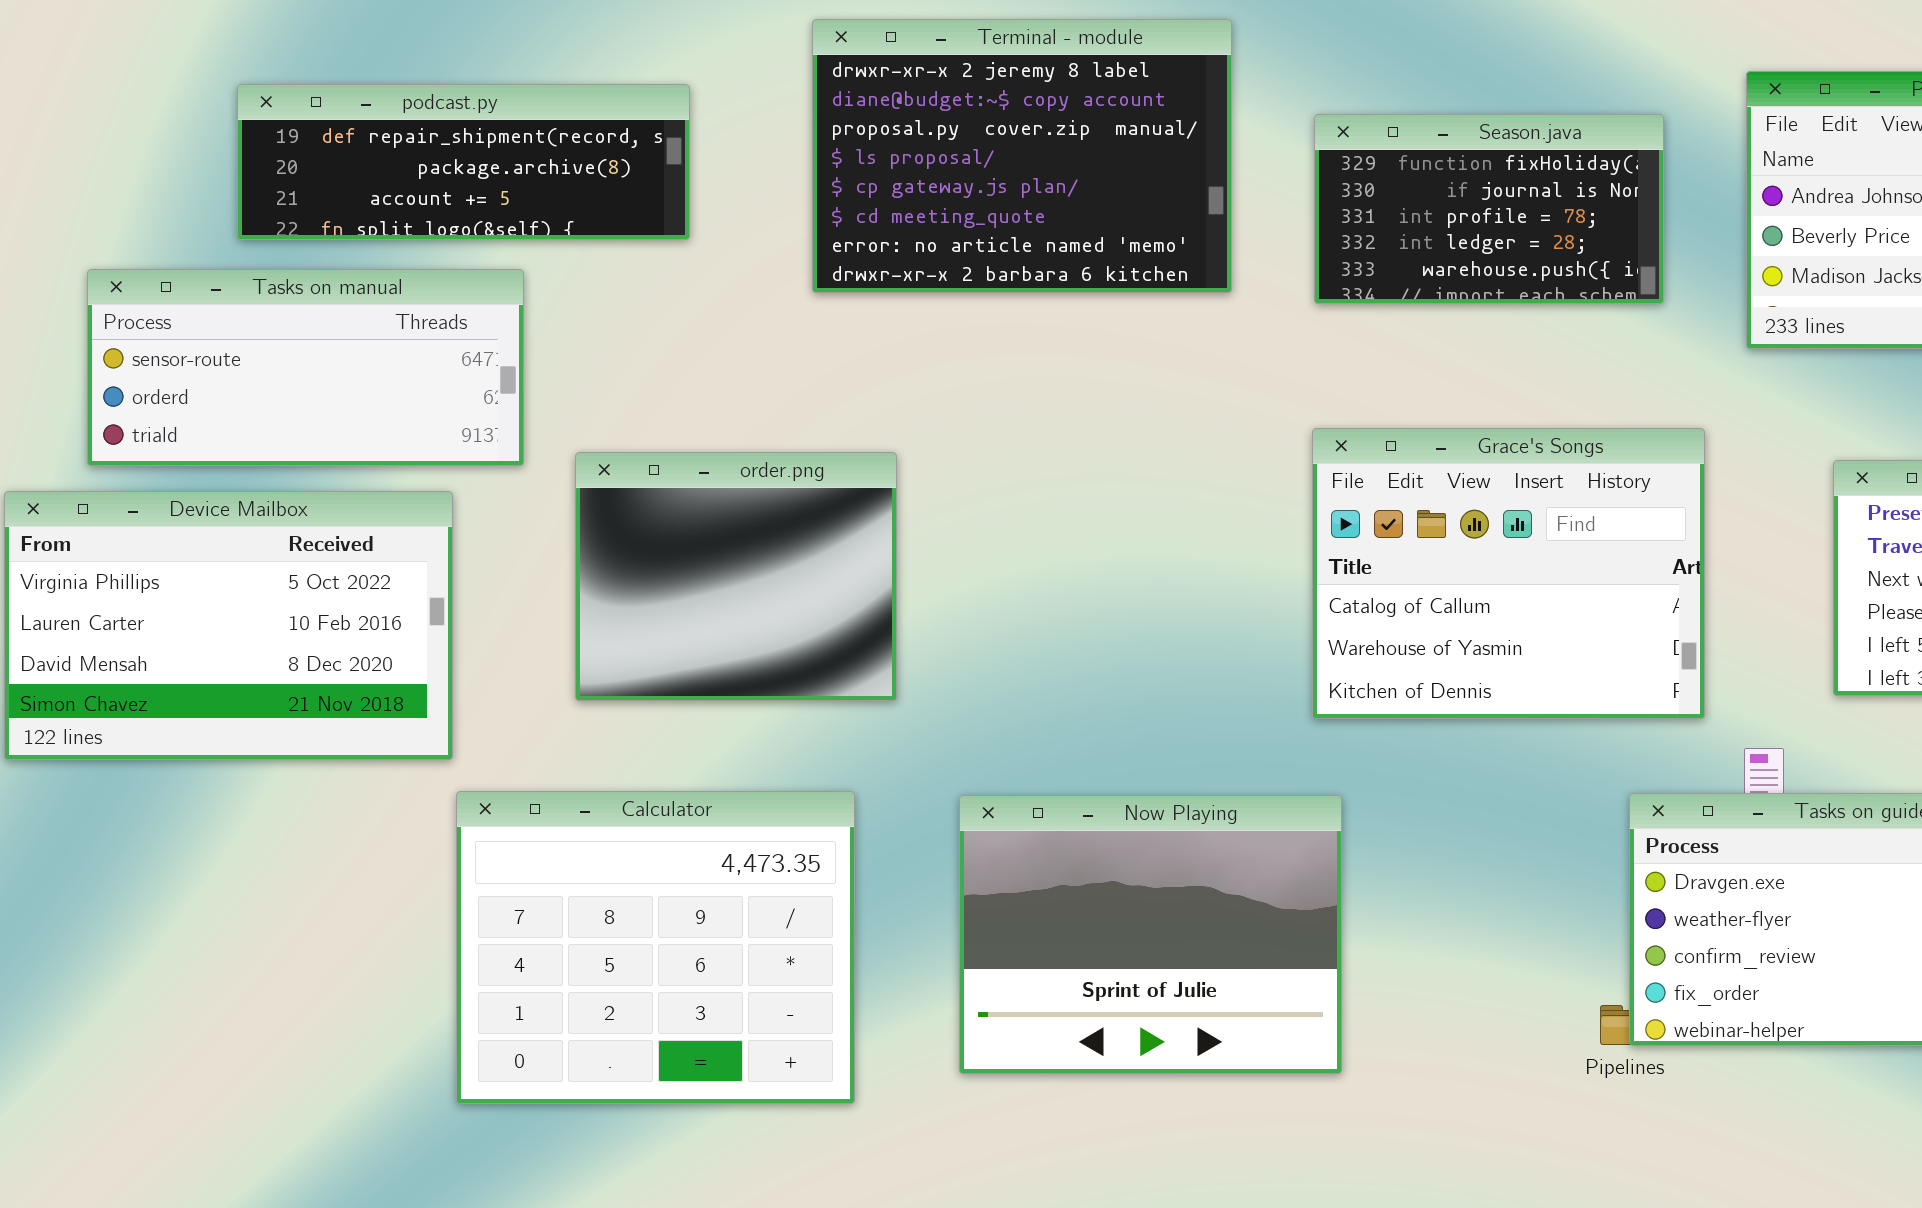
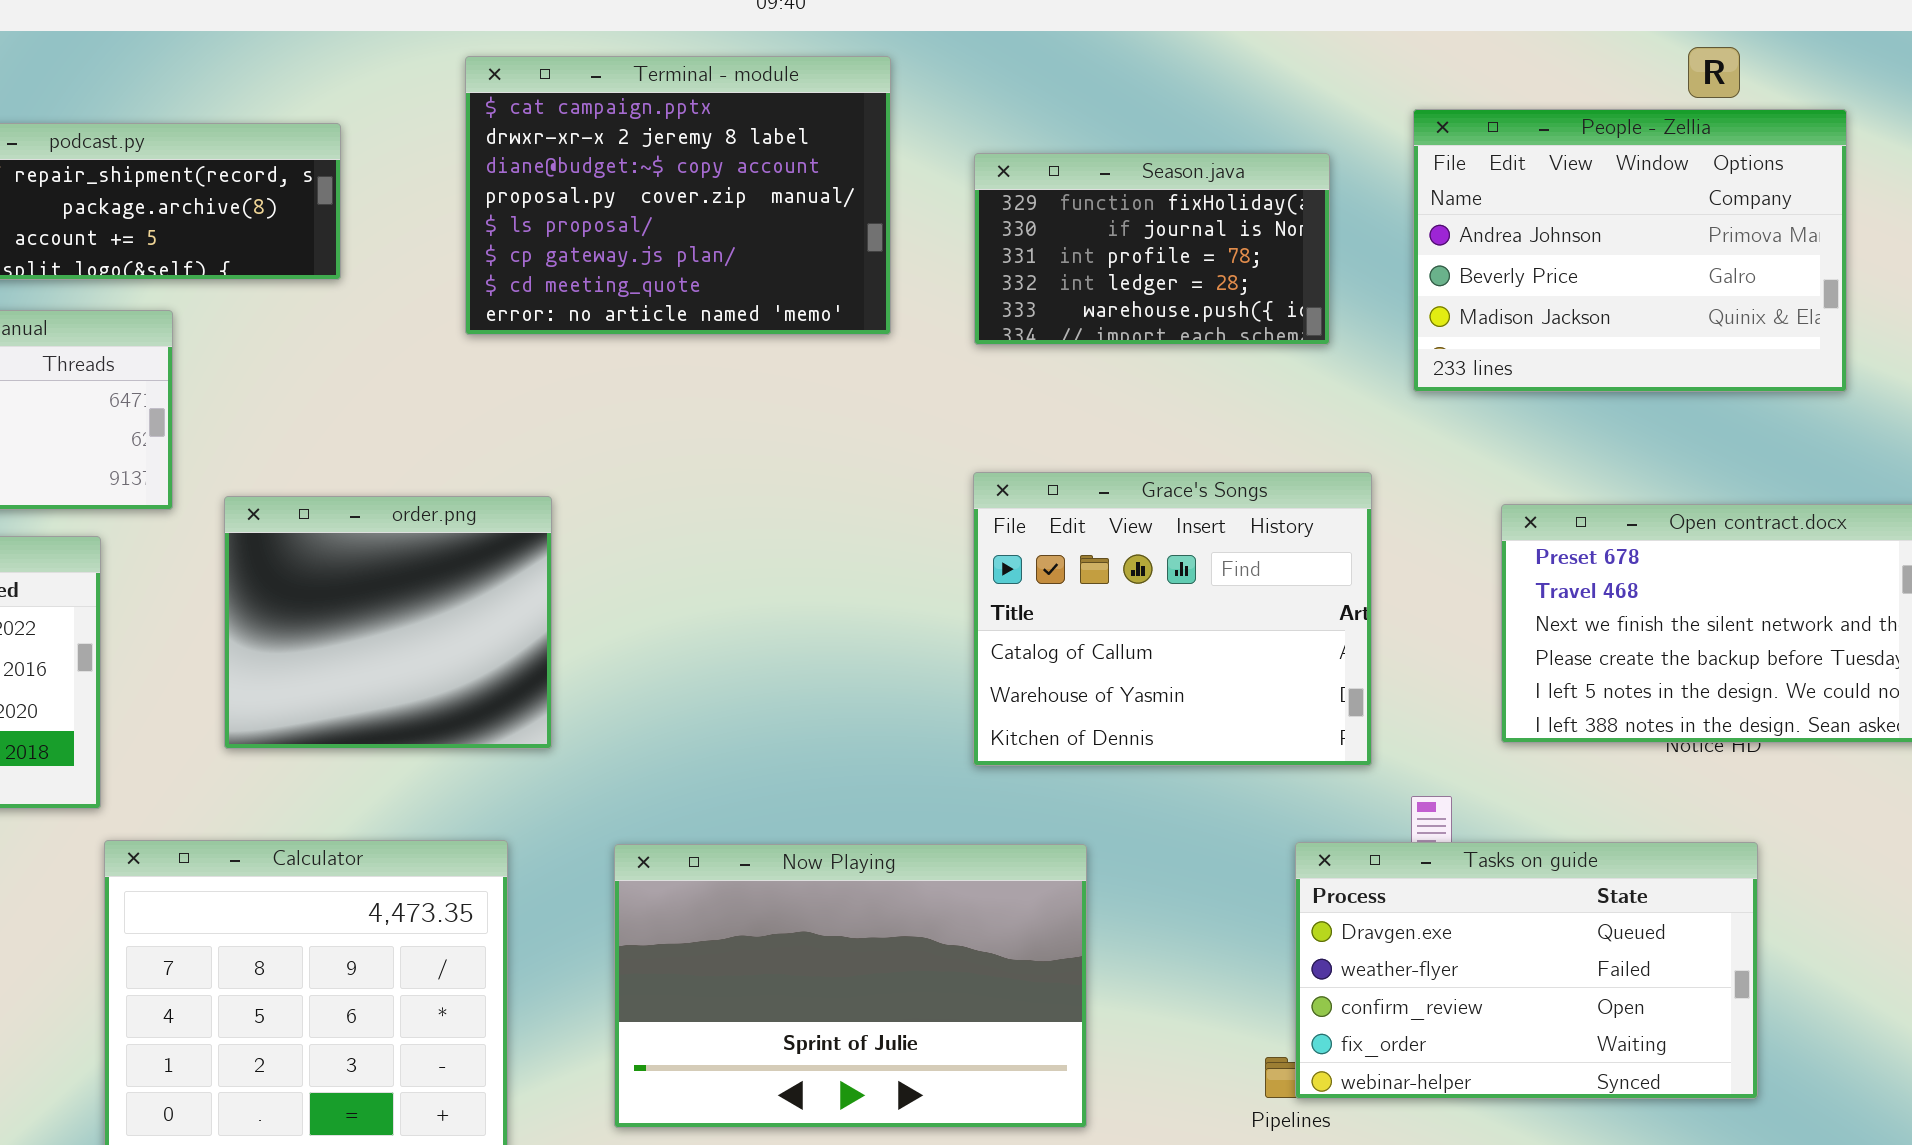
Terminal - module: [812,19,1232,293] -> [465,56,891,335], scrolled up 1 row
Now Playing: [959,795,1342,1074] -> [614,844,1087,1128], resized

